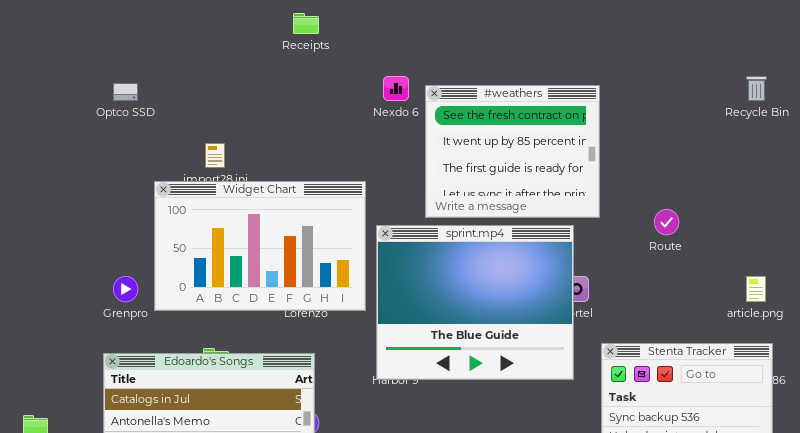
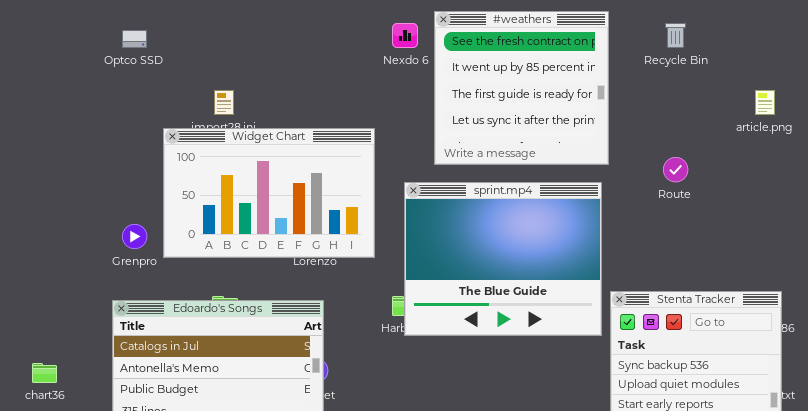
Recycle Bin: [746,76,767,101] -> [665,23,686,48], moved
#weathers: [425,85,600,218] -> [434,11,609,165], resized
sprint.mp4: [376,225,574,380] -> [404,182,602,336], moved
article.png: [746,276,766,302] -> [755,90,775,115], moved

